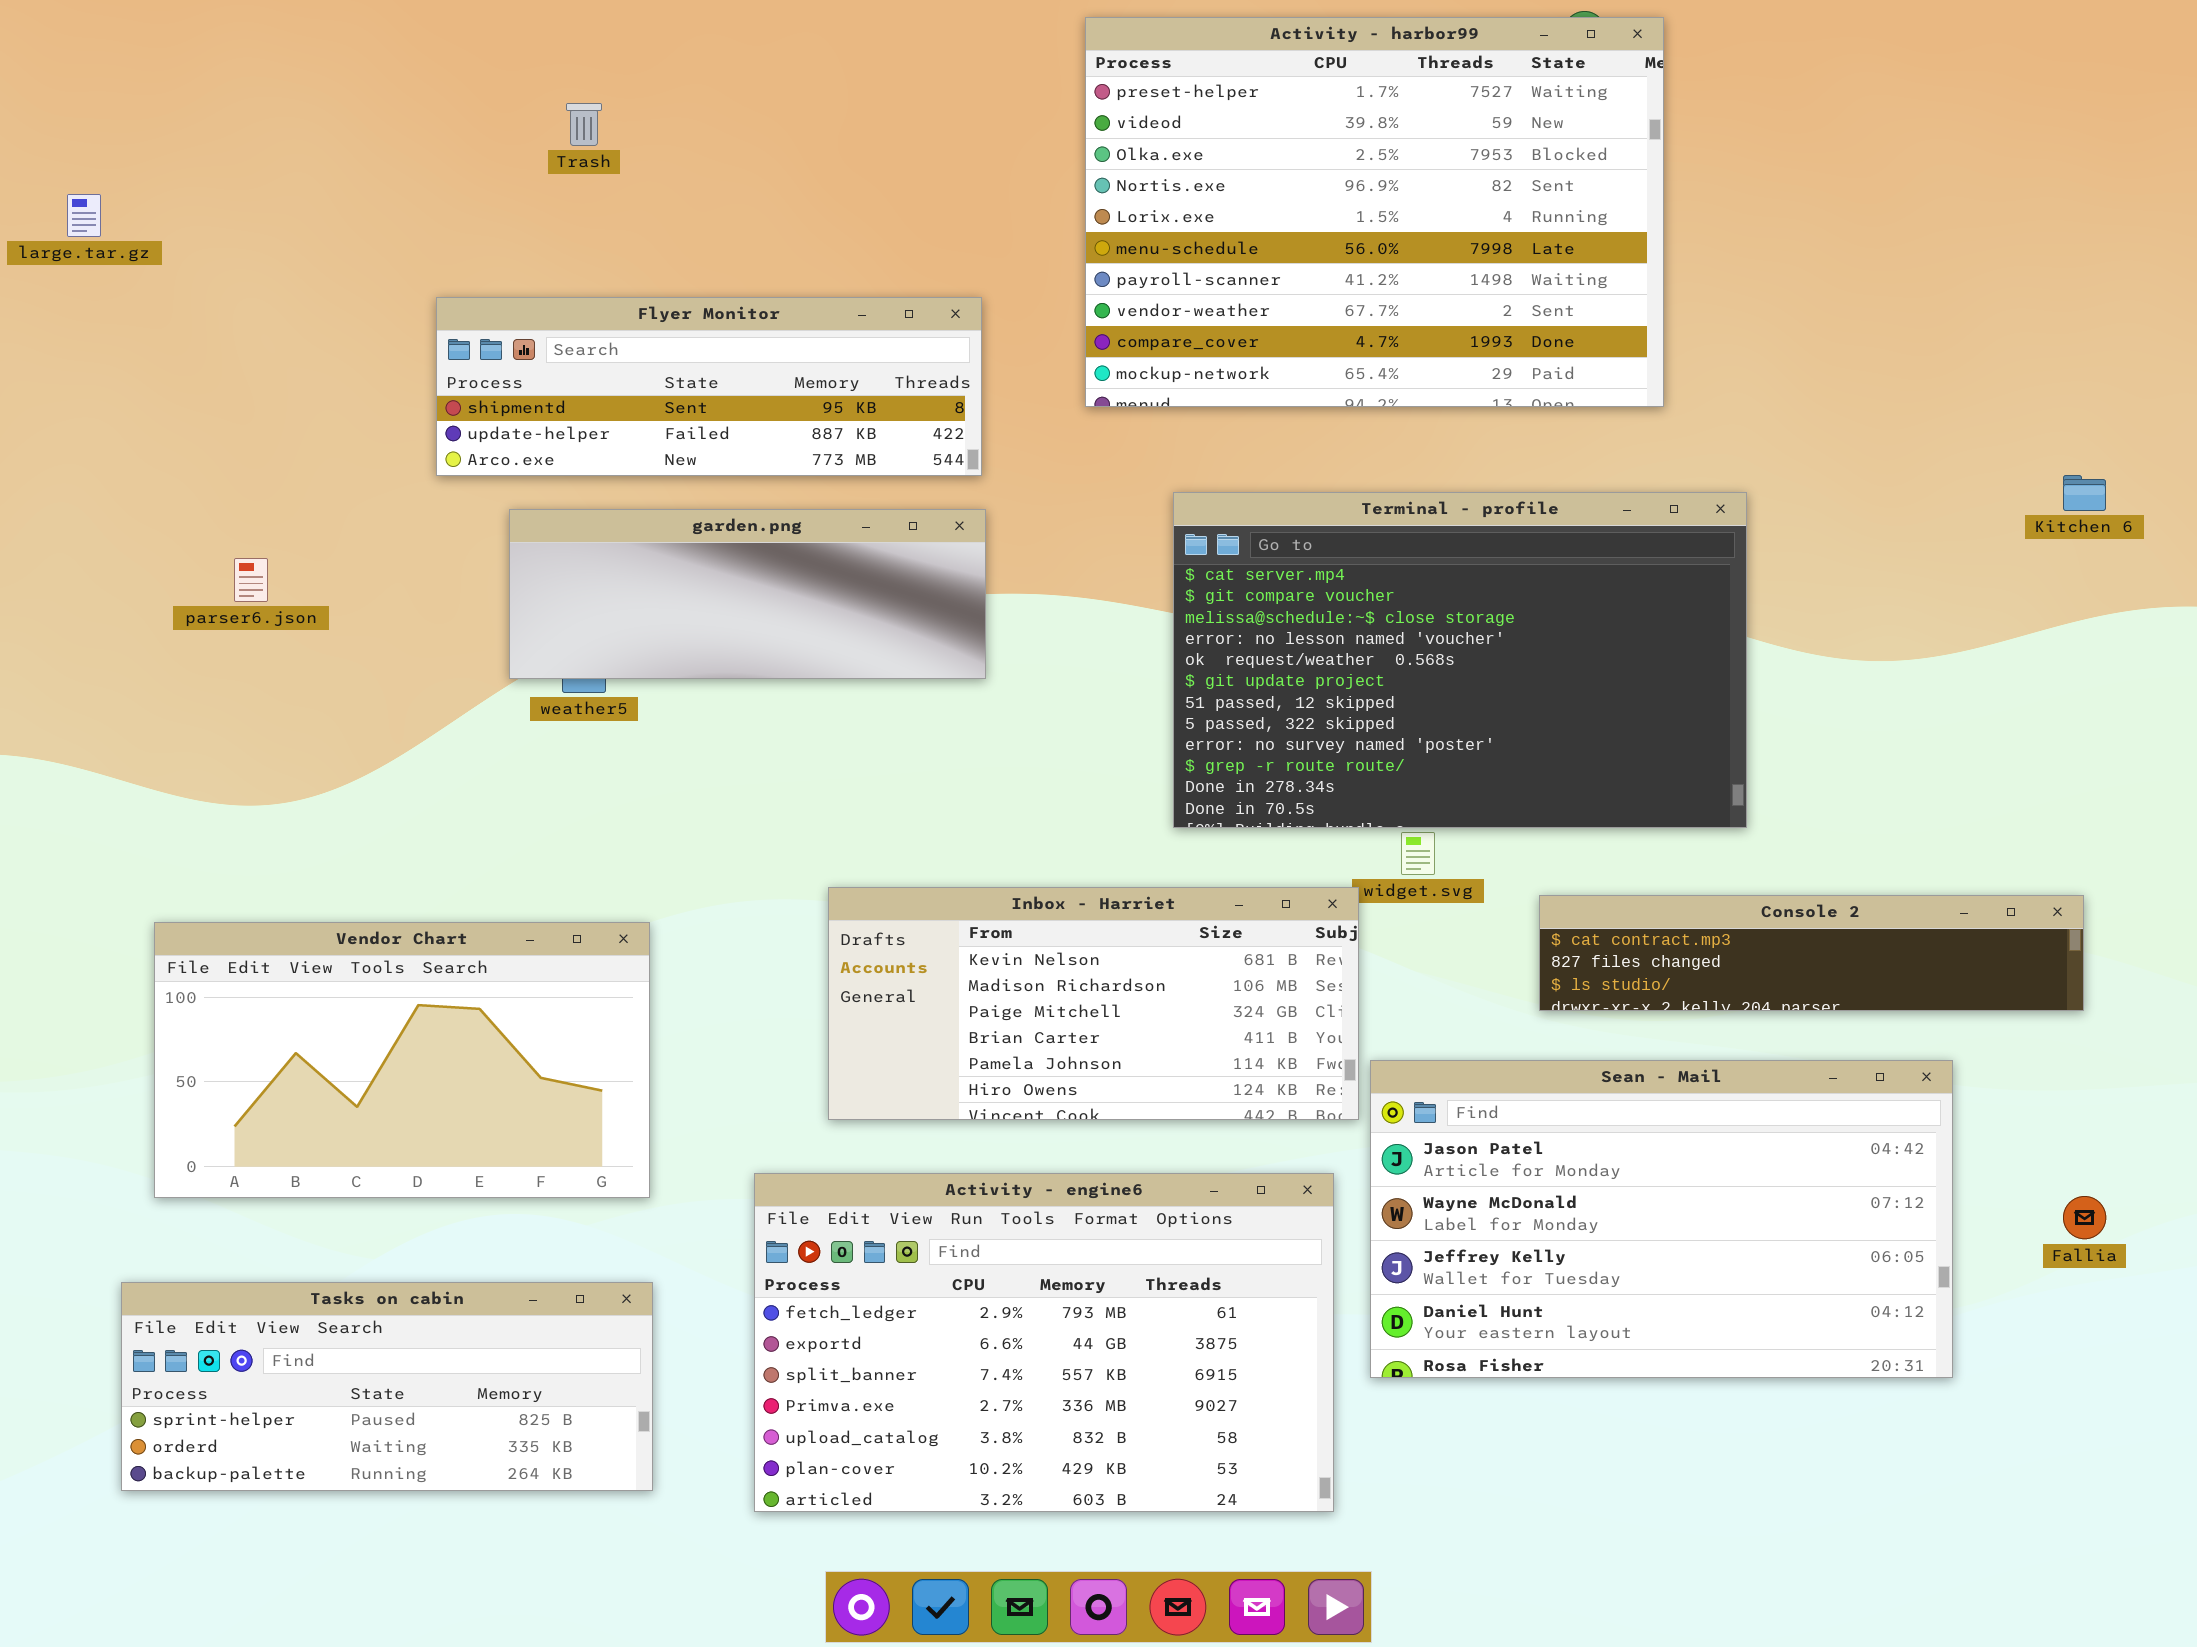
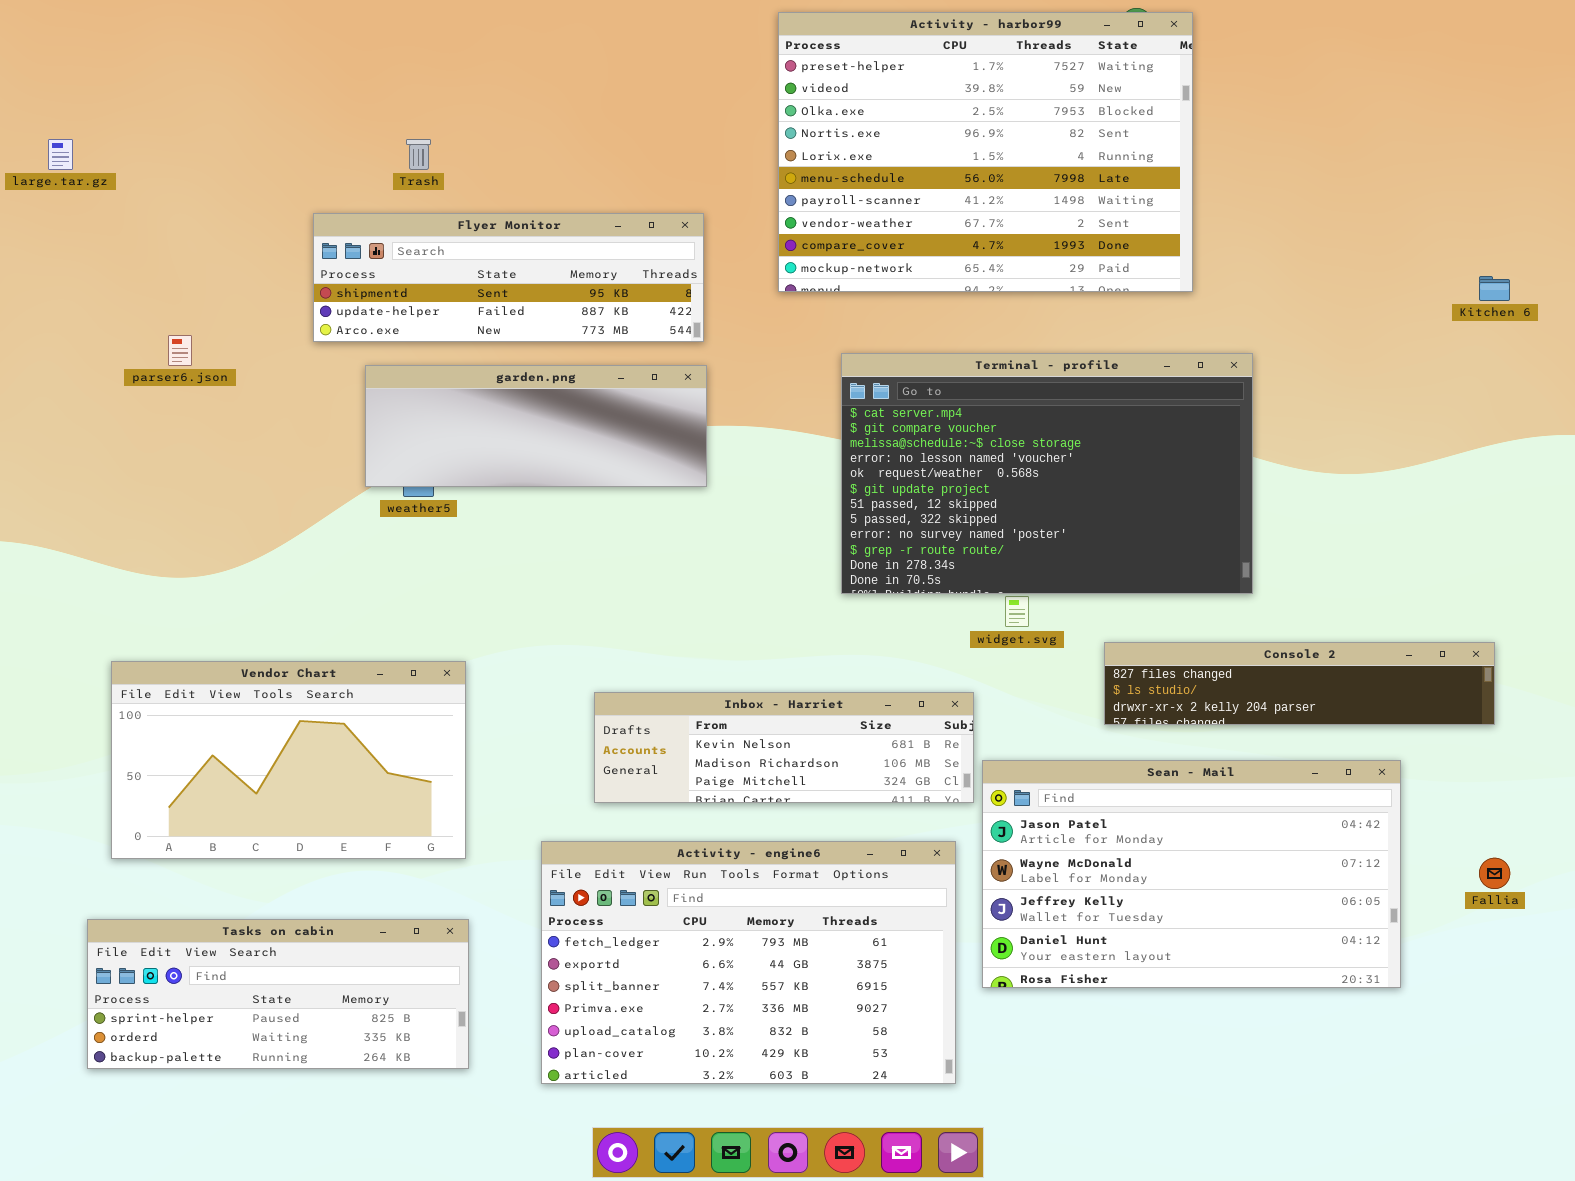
Trash: [566,103,602,146] -> [406,139,431,170], moved
Kitchen 6: [2063,475,2106,511] -> [1479,276,1510,301], moved
parser6.json: [234,558,268,602] -> [168,335,192,366], moved
Inbox - Harriet: [828,887,1359,1120] -> [594,692,974,803], resized
Console 2: [1539,895,2084,1011] -> [1104,642,1495,725], scrolled down 1 row

